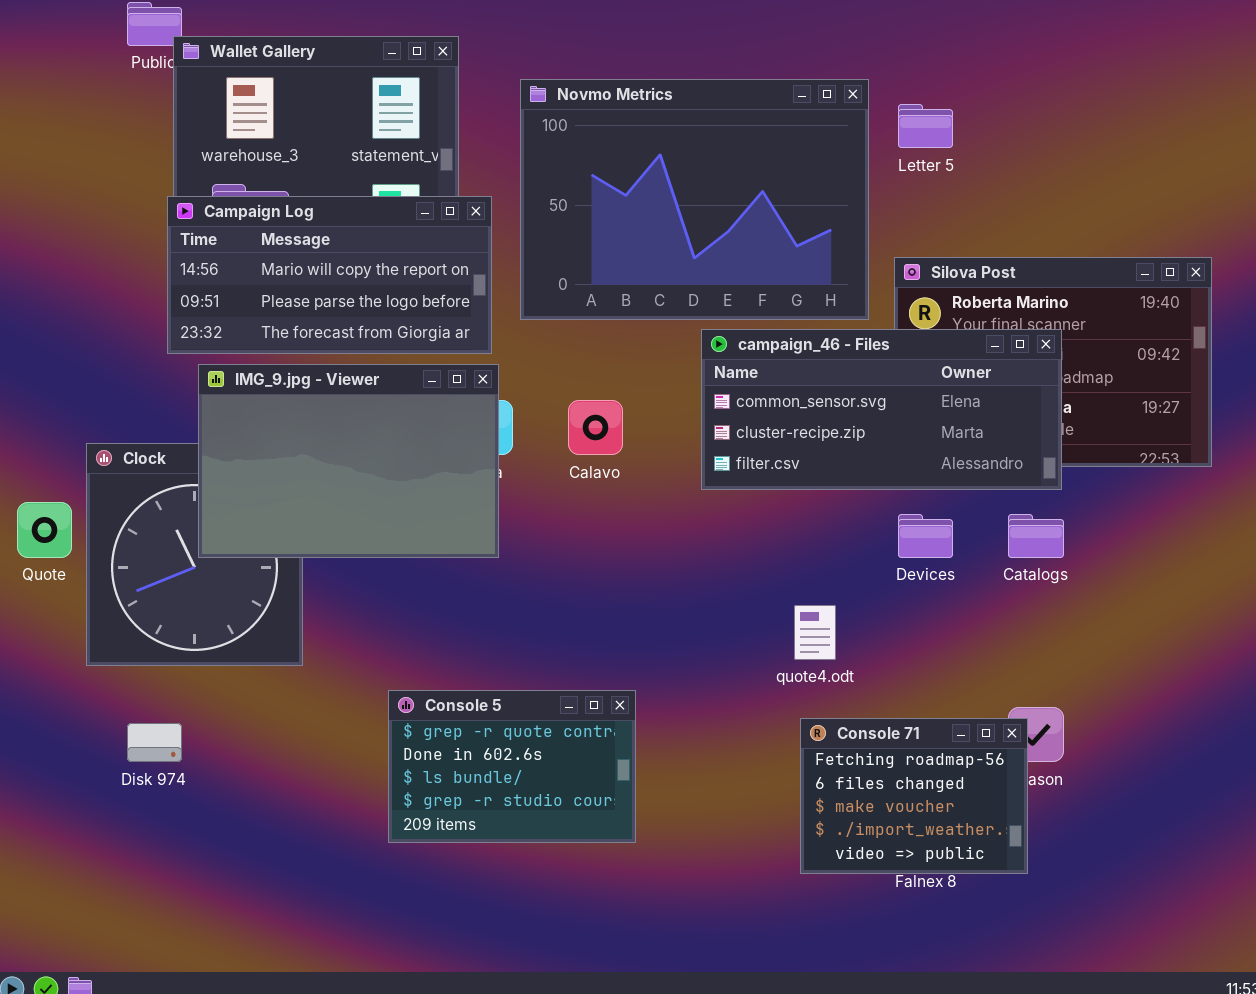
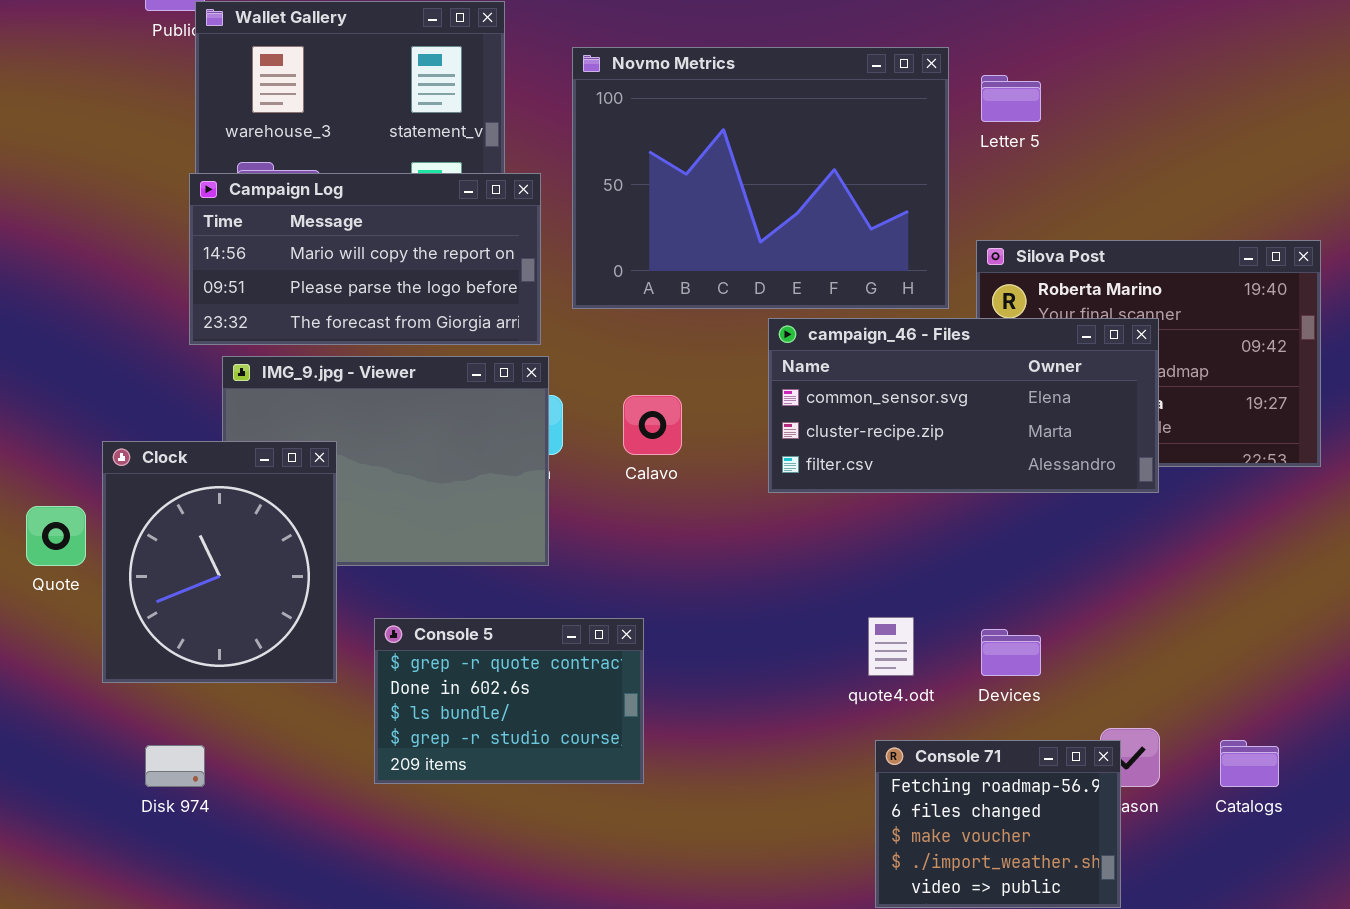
Clock: [86,443,303,666] -> [102,441,337,683], raised
Devices: [898,514,953,558] -> [981,629,1041,676], moved
Catalogs: [1008,514,1064,558] -> [1220,740,1279,787], moved
Console 5: [388,690,636,843] -> [374,618,644,784], moved

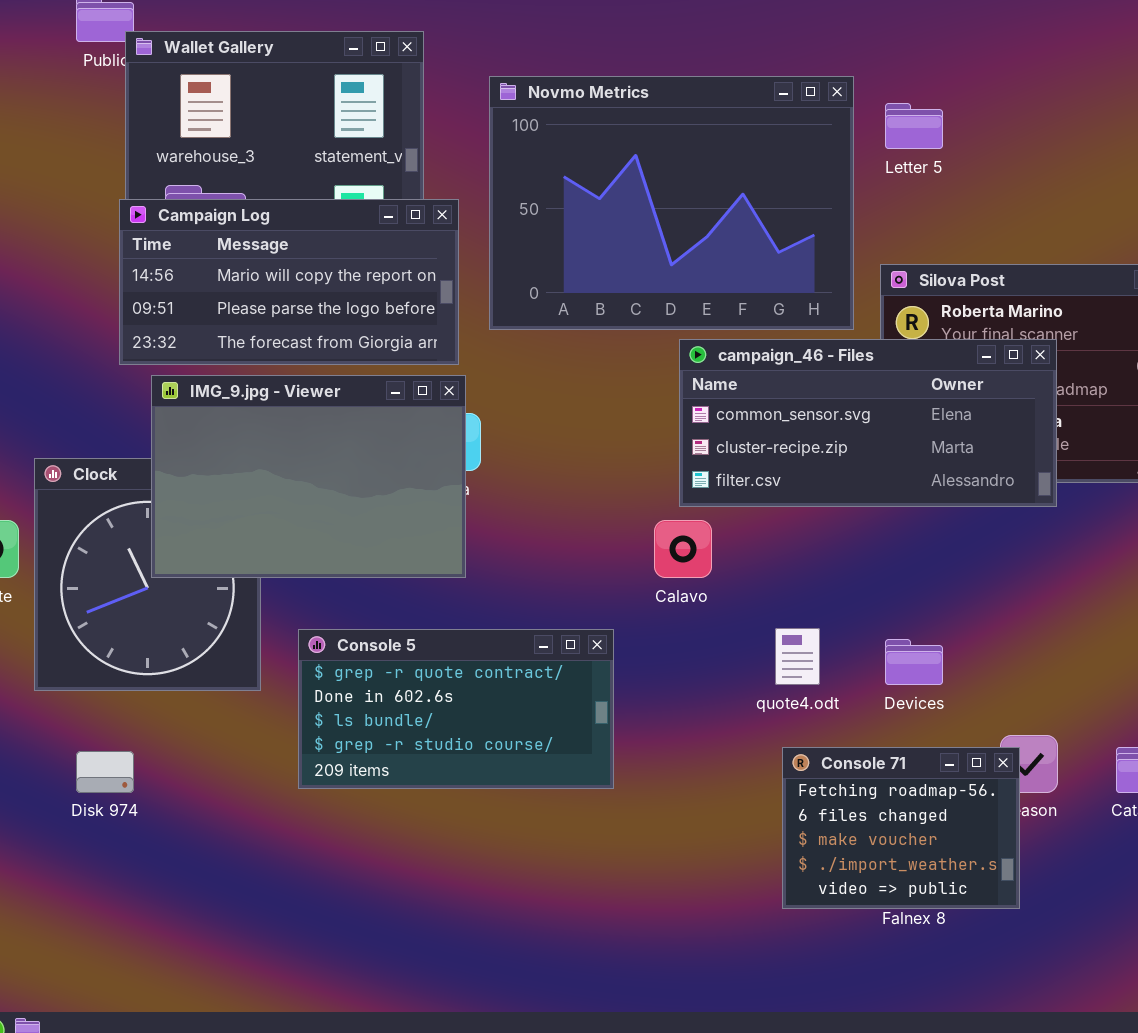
IMG_9.jpg - Viewer: [222,356,549,566] -> [151,375,466,578], raised
Calavo: [623,395,682,455] -> [654,520,712,578], moved
Console 5: [374,618,644,784] -> [298,629,614,789], resized

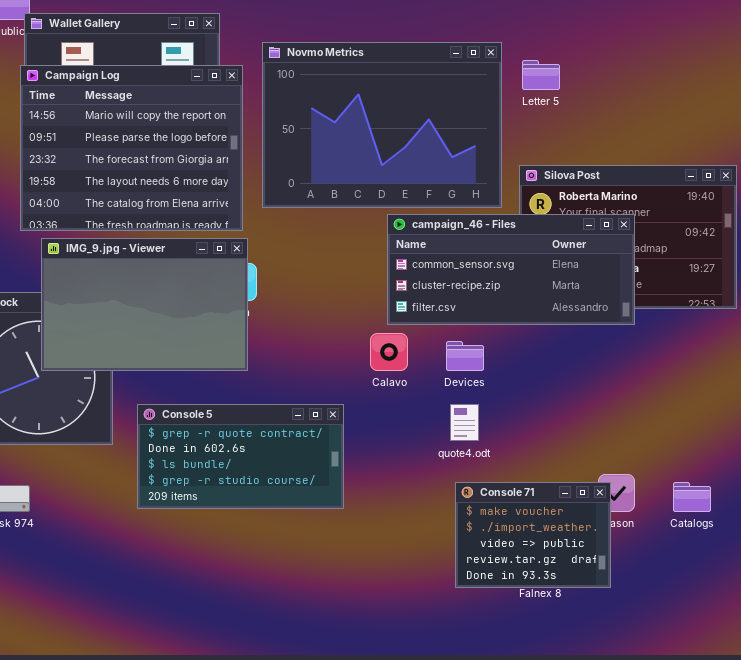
Campaign Log: [119,199,459,365] -> [20,65,243,231], resized
Devices: [885,639,943,685] -> [446,341,484,371], moved
Console 71: [782,747,1020,909] -> [455,482,611,588], scrolled down 2 rows

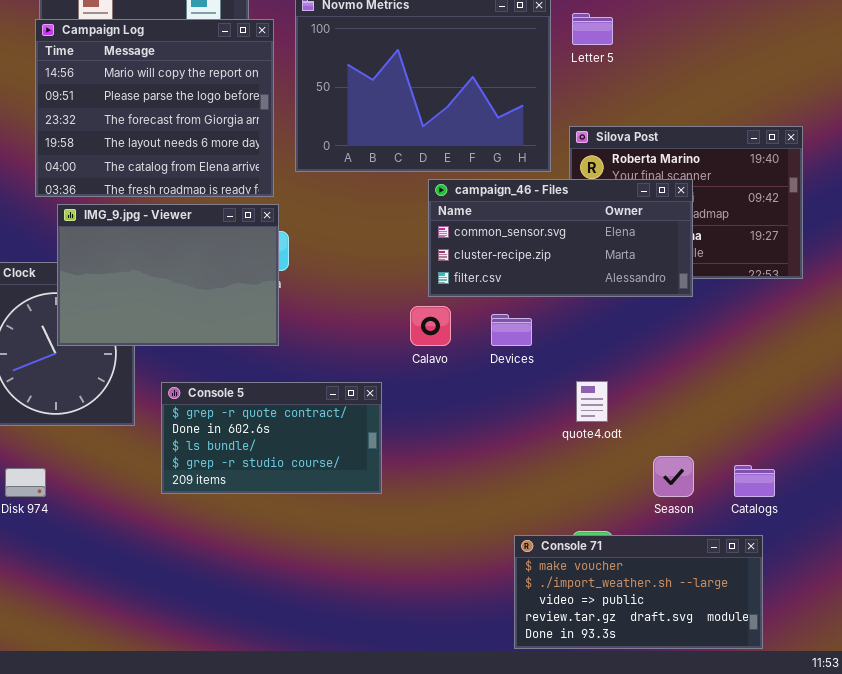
quote4.odt: [450,404,479,441] -> [576,381,608,422], moved
Console 71: [455,482,611,588] -> [514,535,763,649], moved, resized

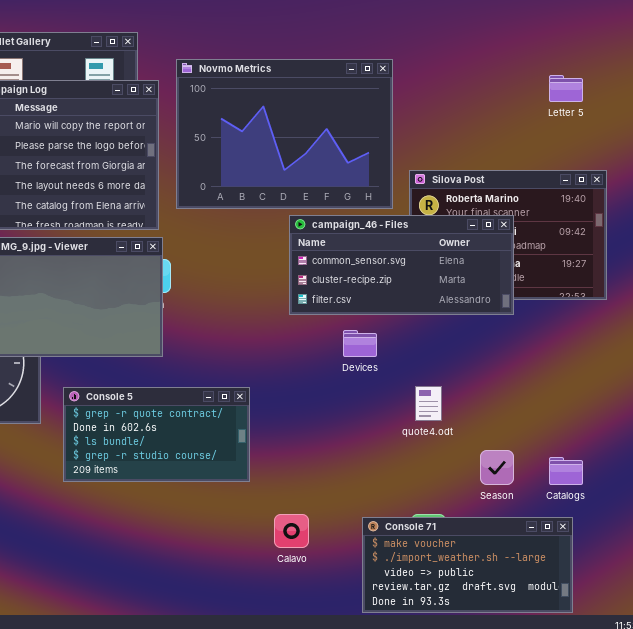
Letter 5: [572,13,613,45] -> [549,75,583,102], moved
Calavo: [410,306,451,346] -> [274,514,309,548], moved

